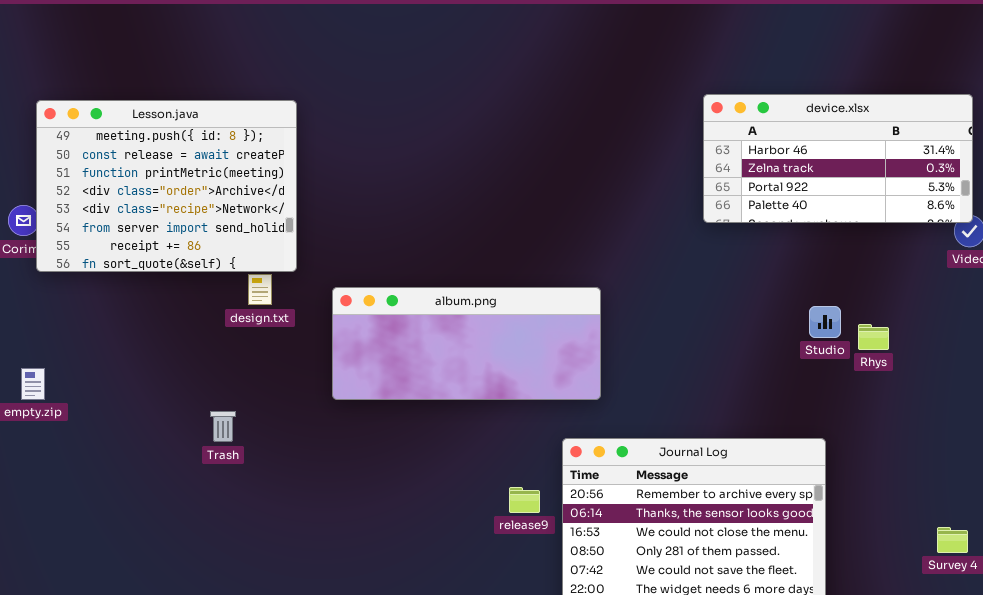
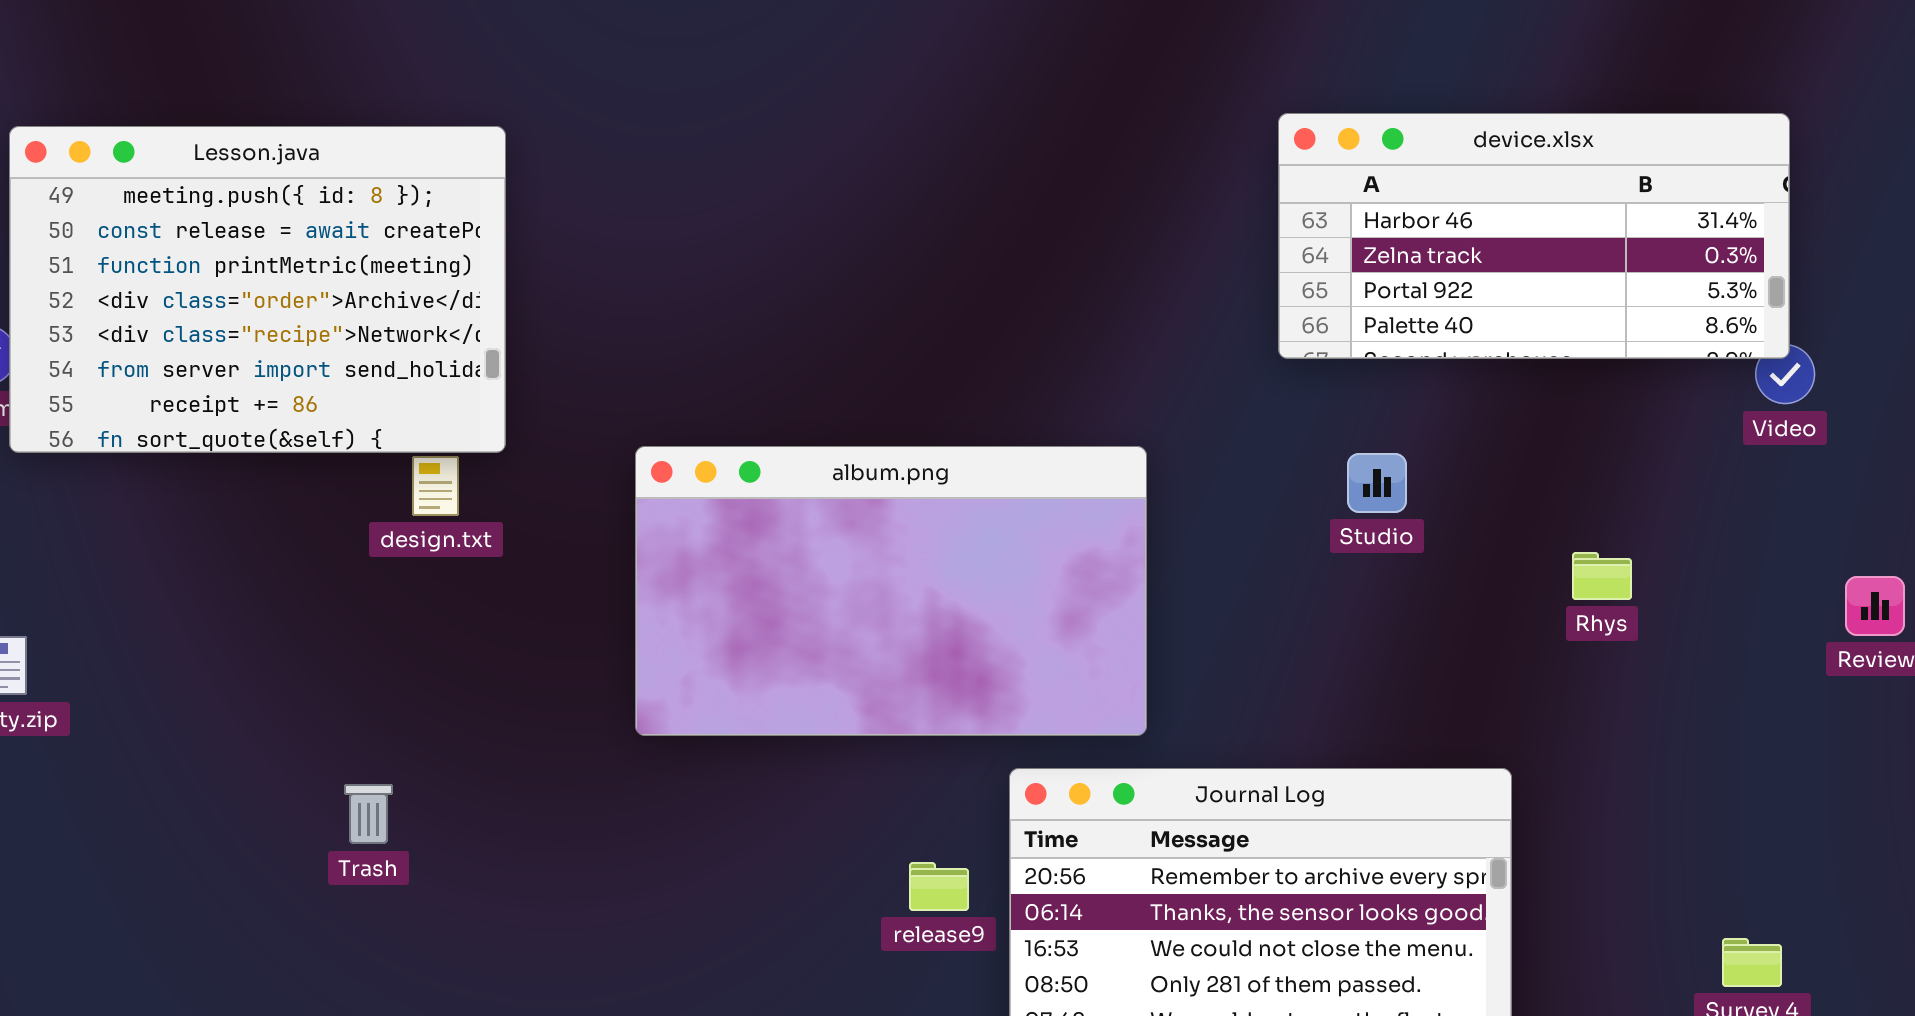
album.png: [332,287,601,400] -> [635,446,1147,736], moved, resized
Studio: [809,306,841,338] -> [1347,453,1407,513], moved
Trash: [210,411,236,442] -> [344,784,393,844], moved

